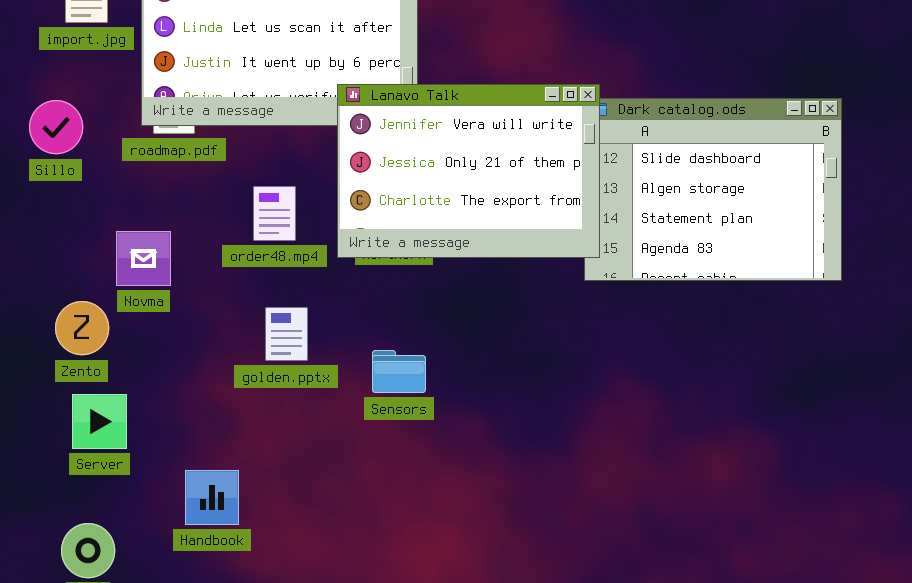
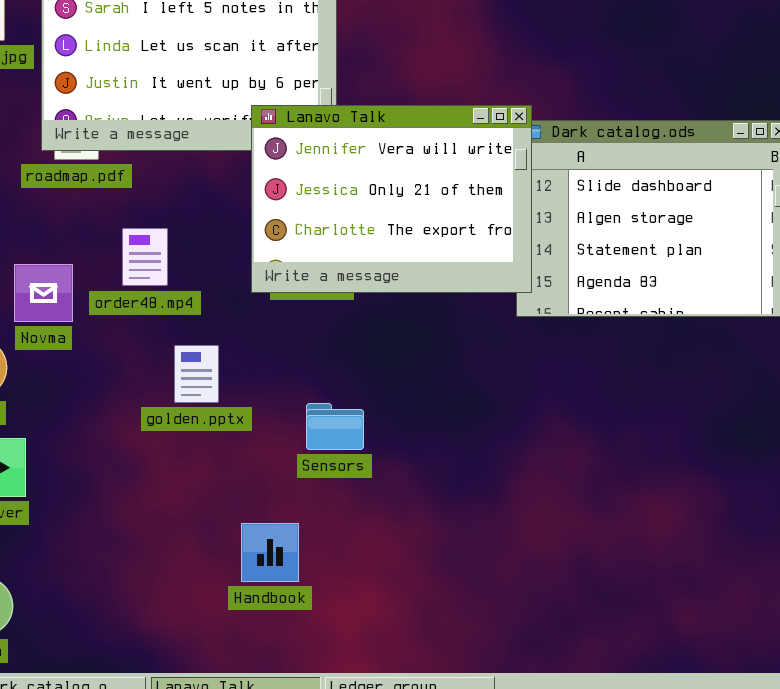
order48.mp4: [253,186,296,241] -> [122,228,168,286], moved
Sensors: [372,350,426,393] -> [306,403,364,450], moved
Handbook: [185,470,239,525] -> [241,523,299,582], moved

